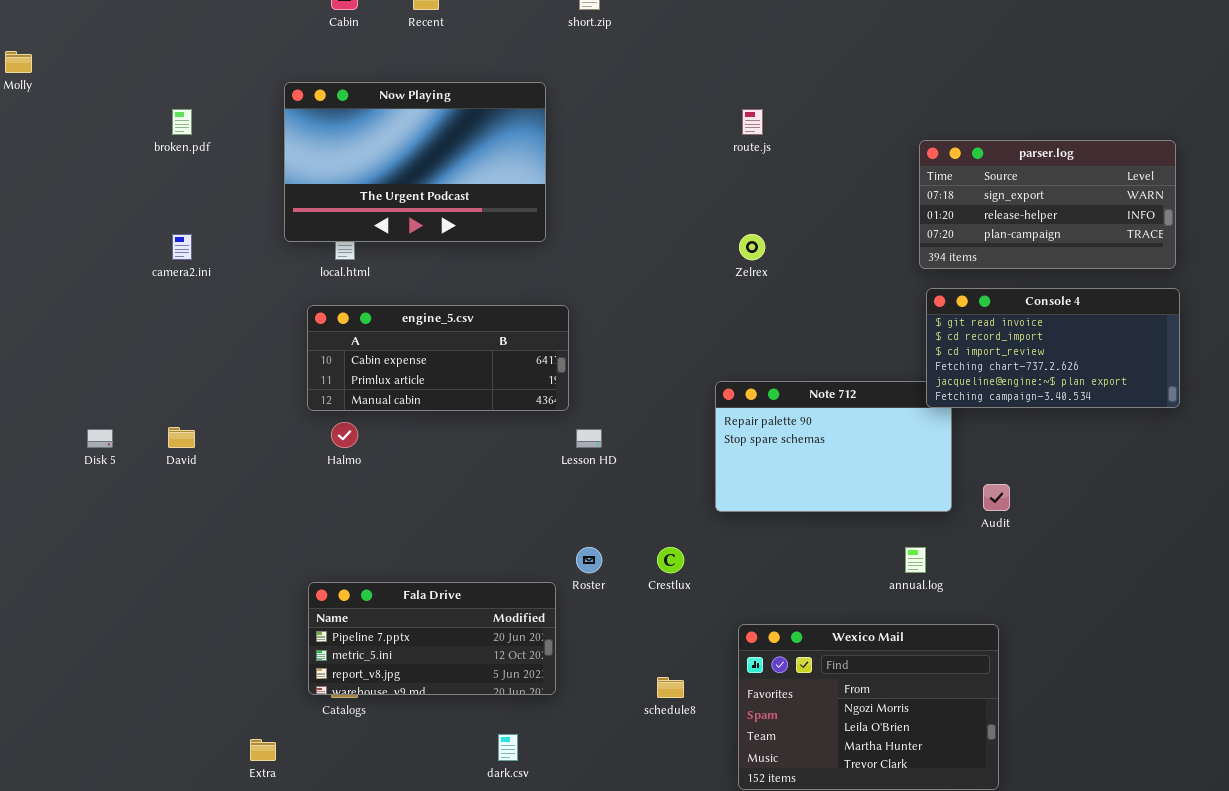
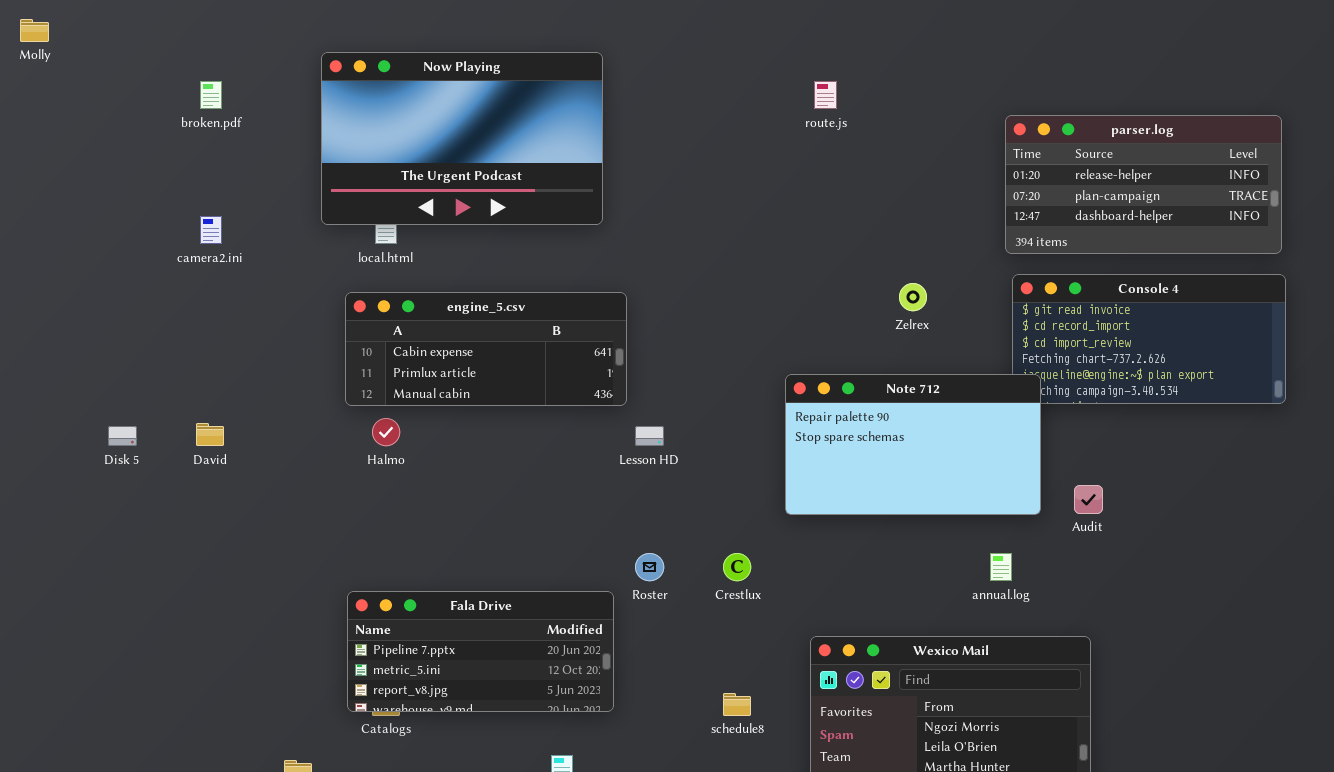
parser.log: [919,140,1176,269] -> [1005,115,1282,254], scrolled down 1 row
Zelrex: [739,234,765,260] -> [899,283,927,311], moved
Note 712: [715,381,952,512] -> [785,374,1041,515], raised

